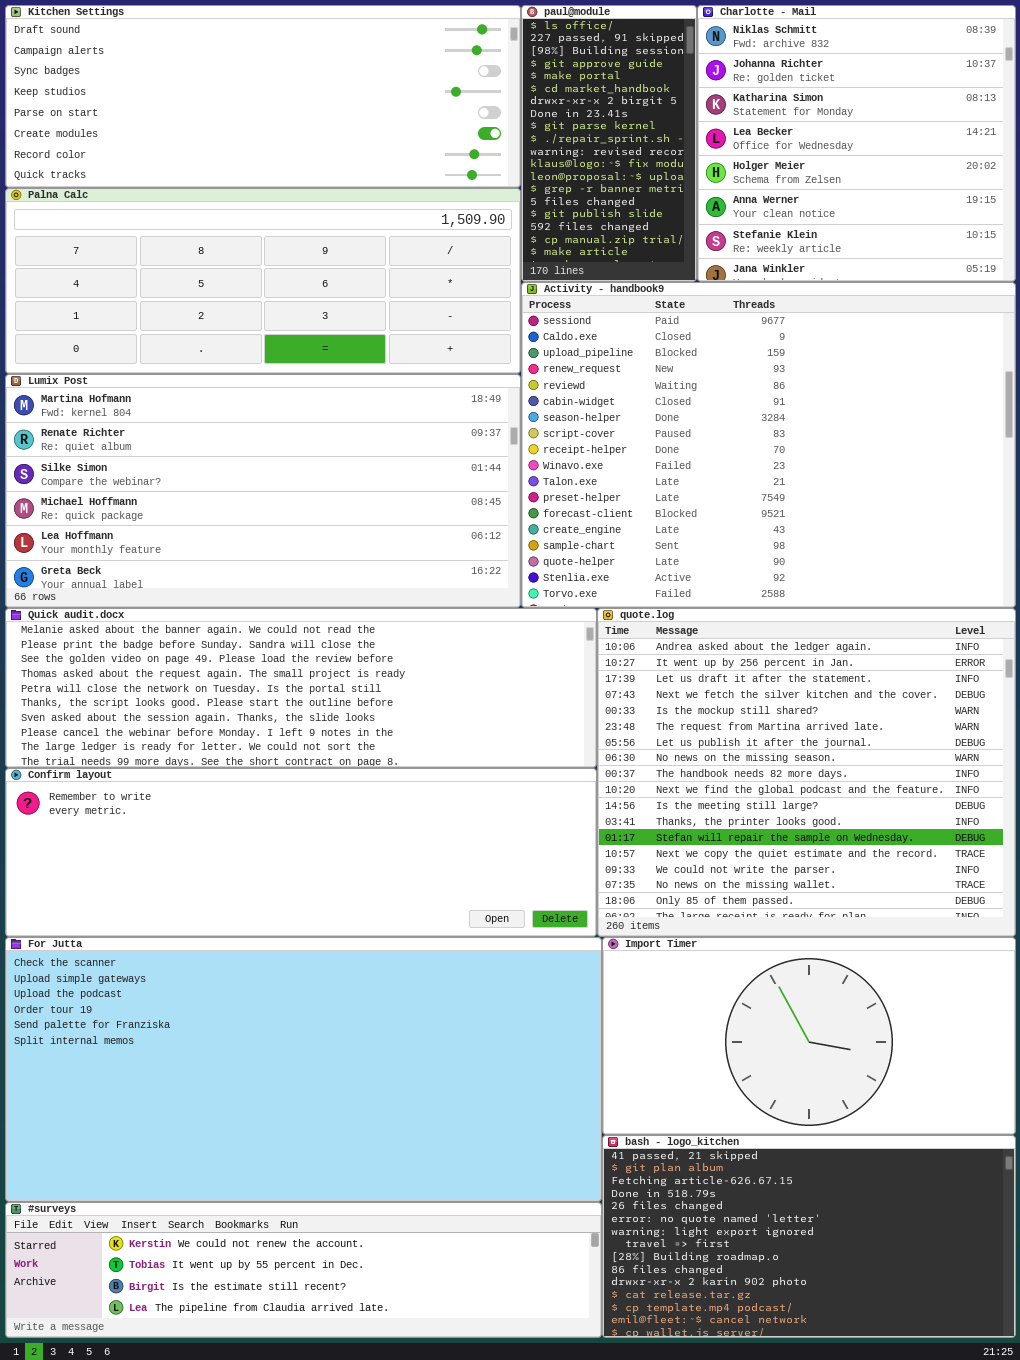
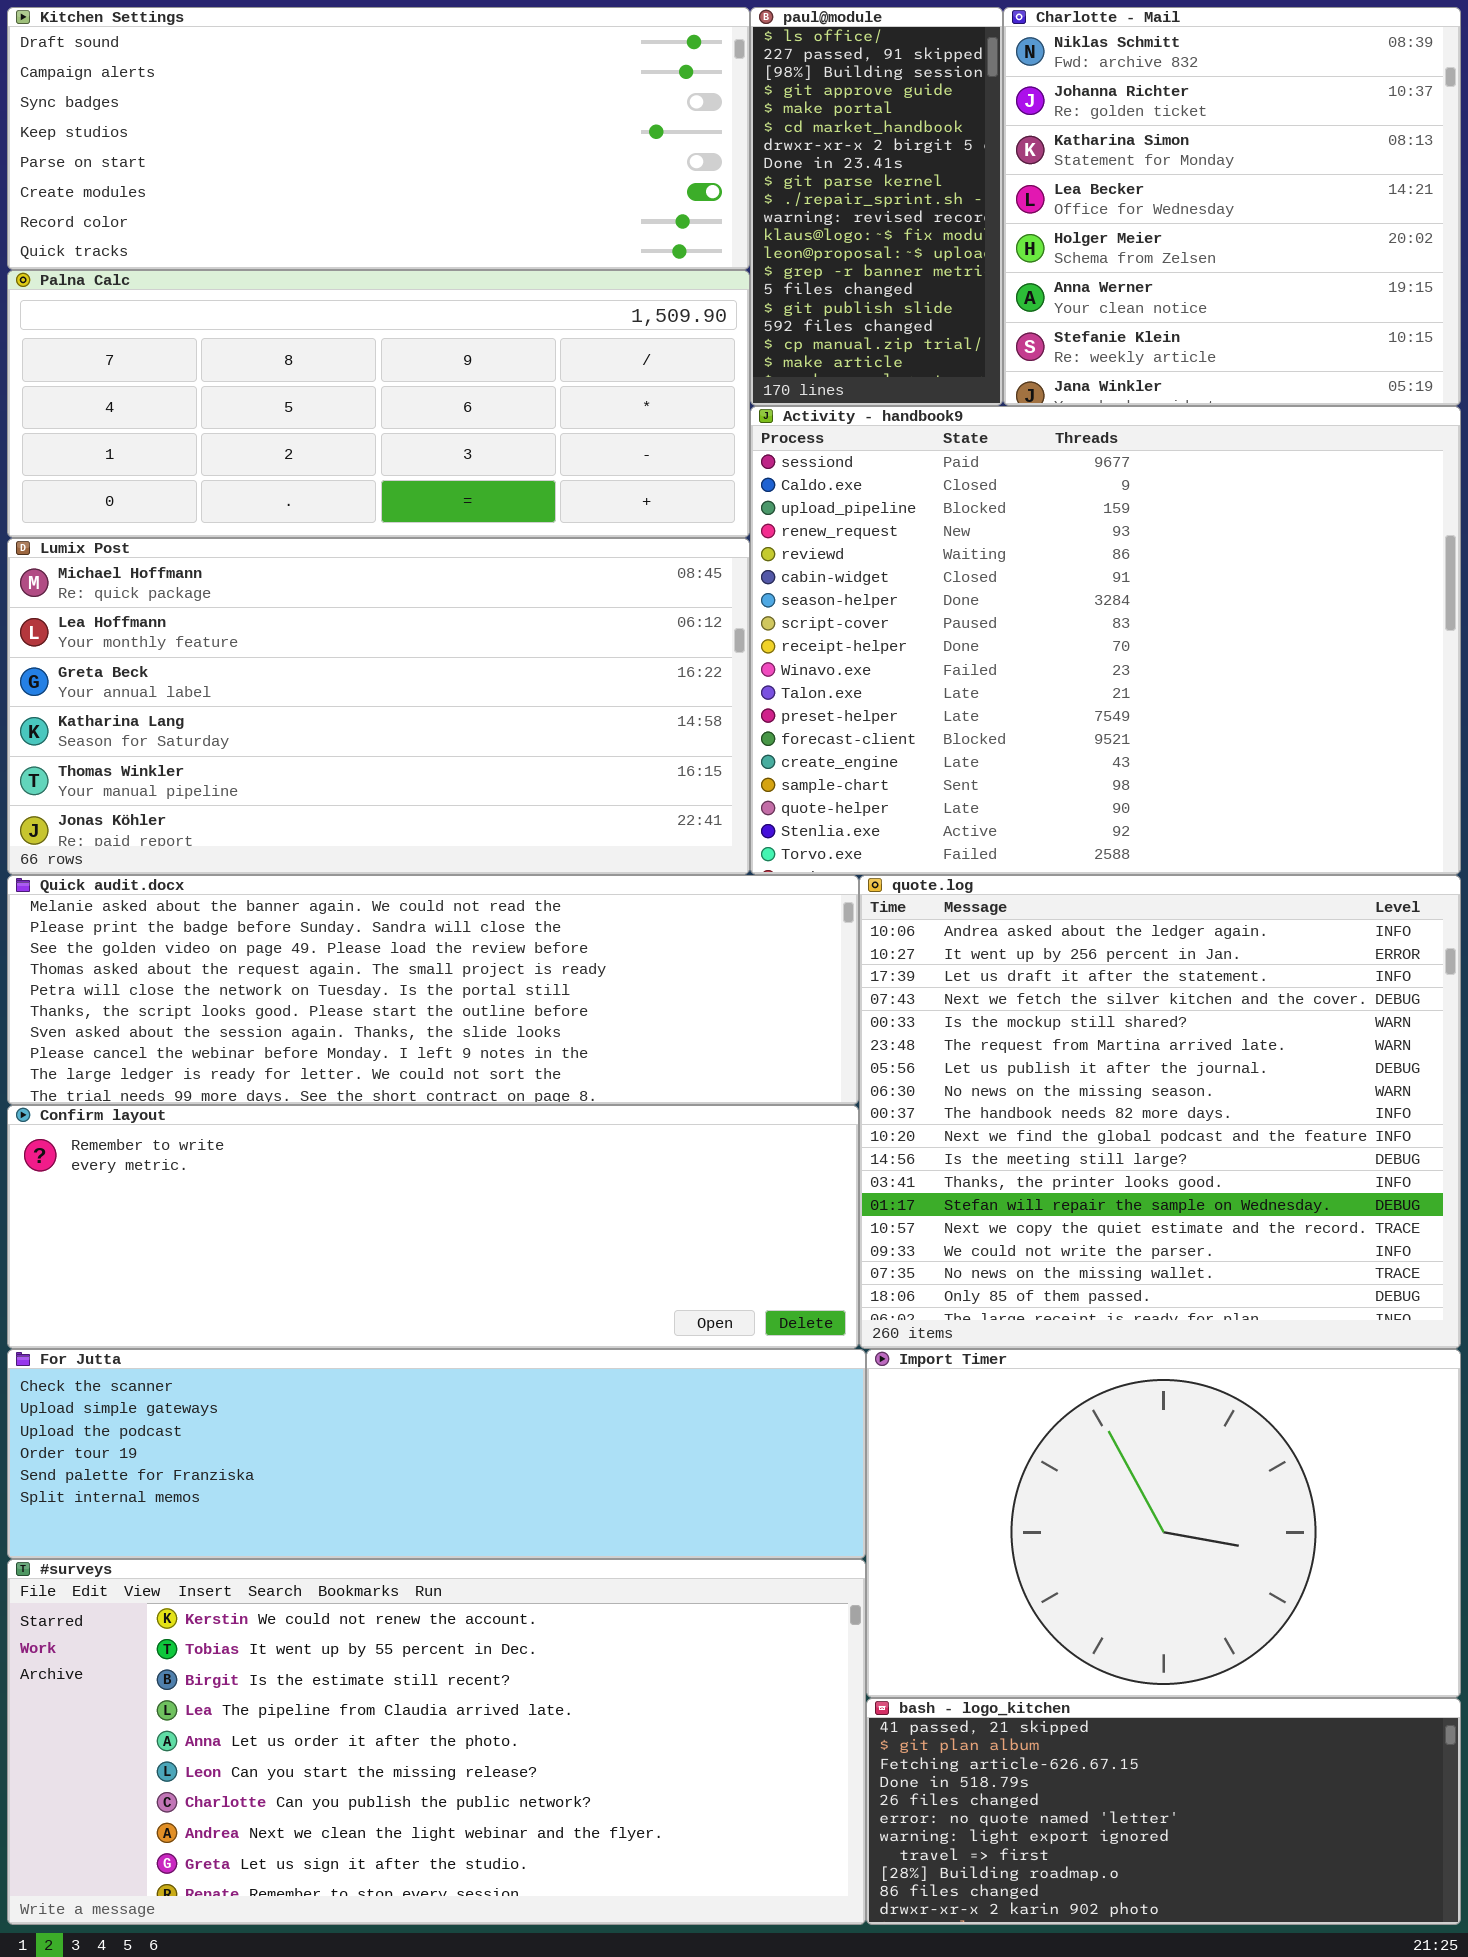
Lumix Post: [5,374,521,608] -> [7,538,750,875], scrolled down 3 rows
For Jutta: [5,937,602,1202] -> [7,1349,866,1559], resized
Import Timer: [602,937,1016,1135] -> [866,1349,1461,1698], resized
bash - logo_kitchen: [602,1135,1016,1338] -> [866,1698,1461,1925], resized
#surveys: [5,1202,602,1338] -> [7,1559,866,1925], resized

